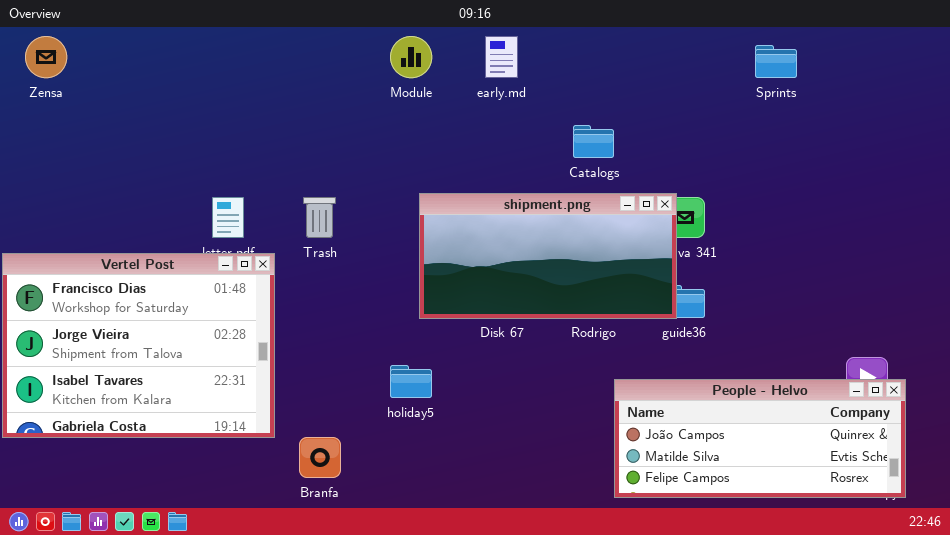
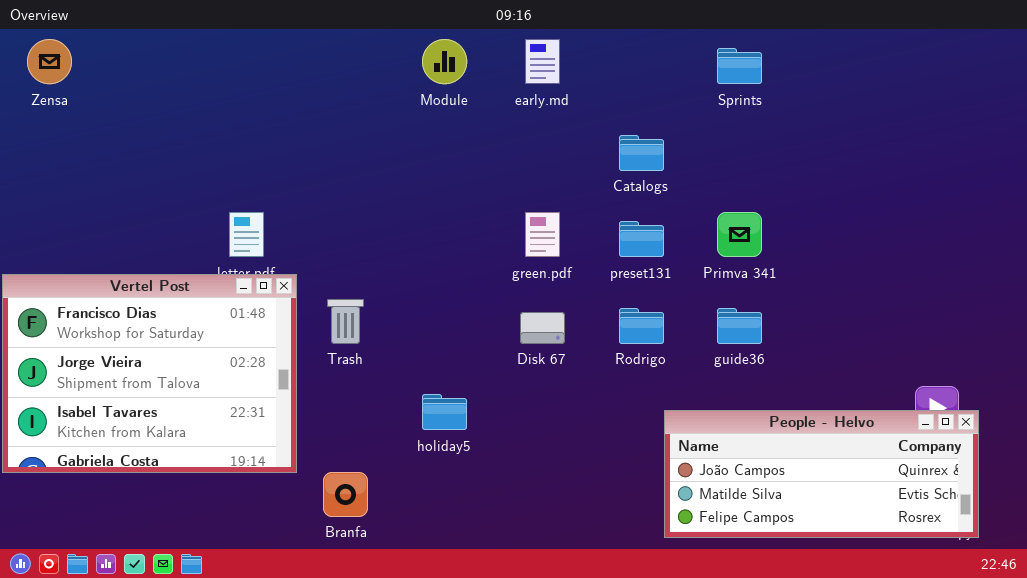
Sprints: [755,45,797,78] -> [717,48,762,84], moved
shipment.png: [419,193,677,319] -> none, closed
Trash: [303,197,336,238] -> [327,299,364,344], moved

